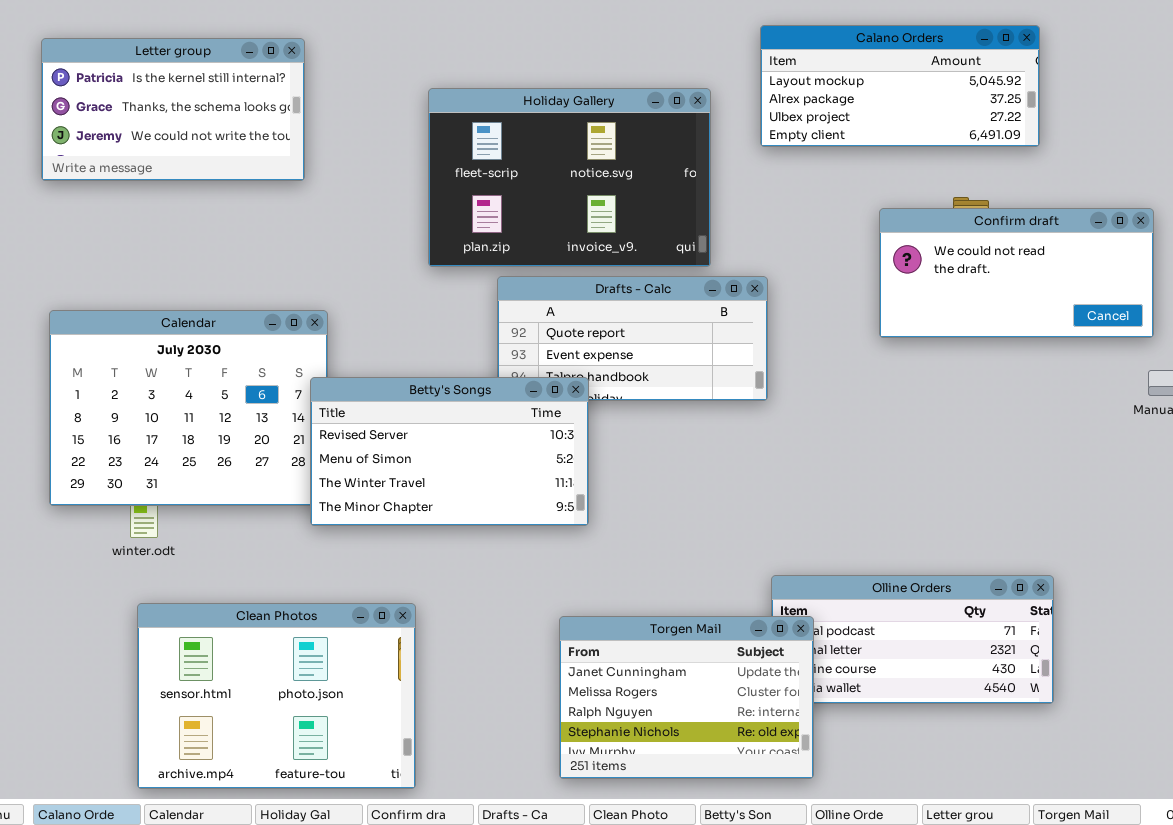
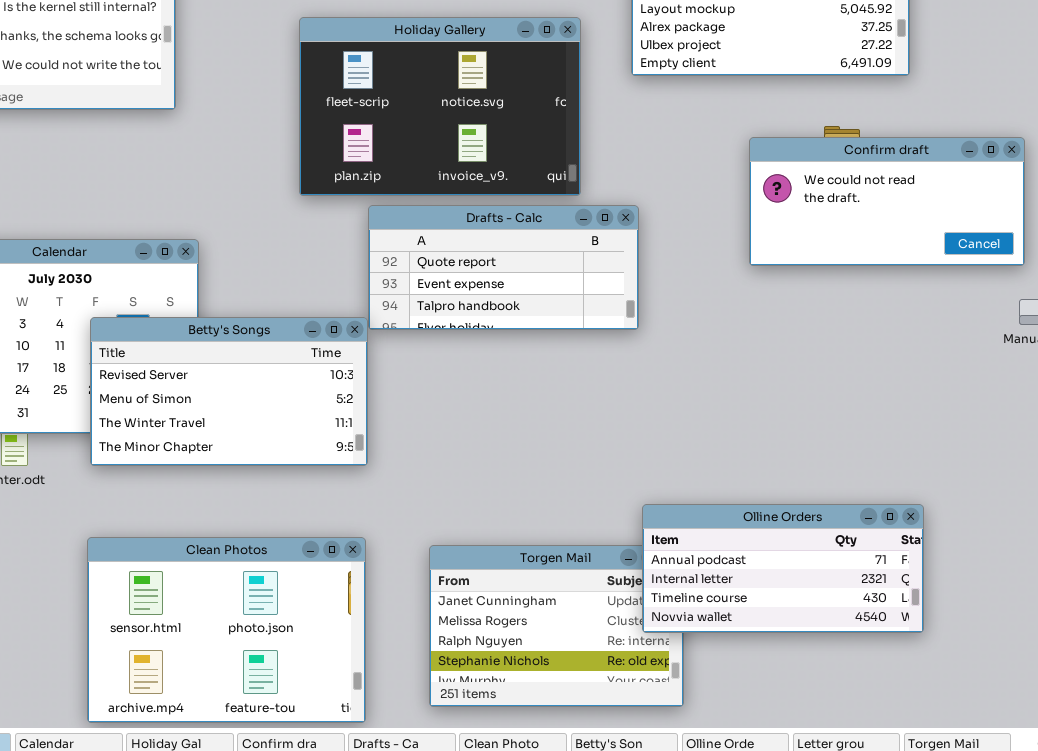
Betty's Songs: [310,377,589,526] -> [90,317,368,466], moved
Olline Orders: [771,575,1054,704] -> [642,504,924,633], raised
Clean Photos: [137,603,416,789] -> [87,537,366,723], moved

